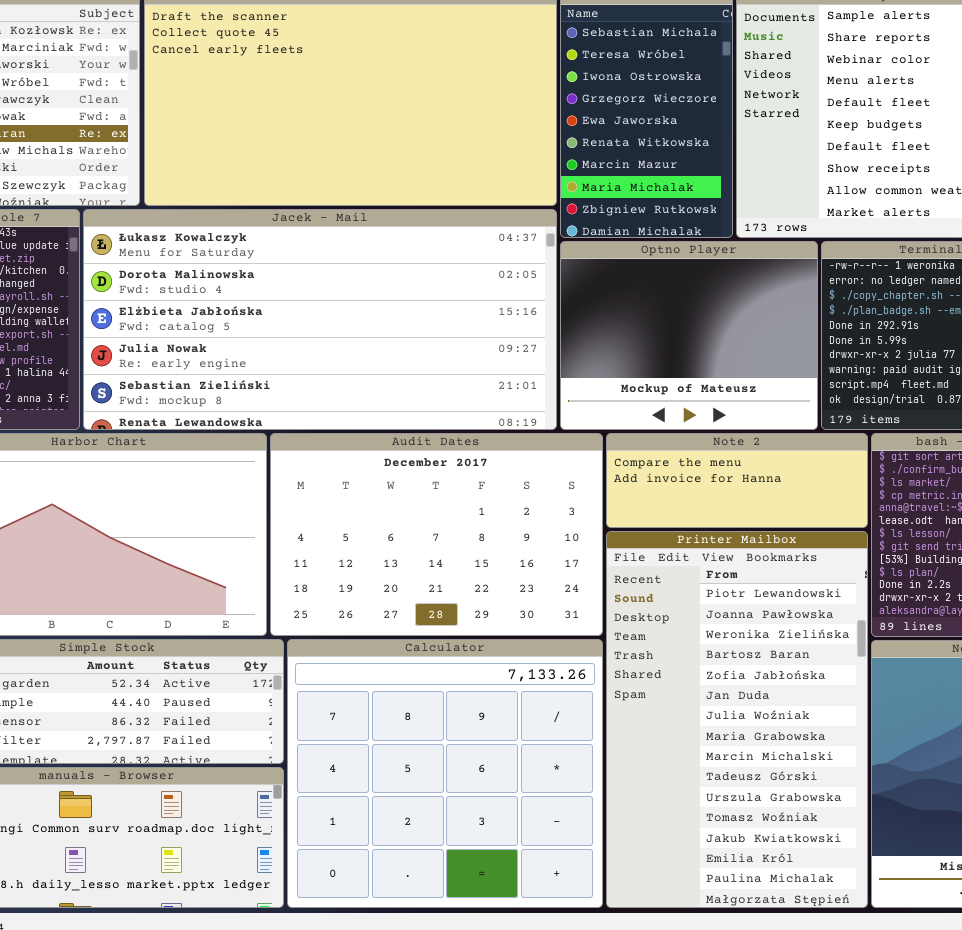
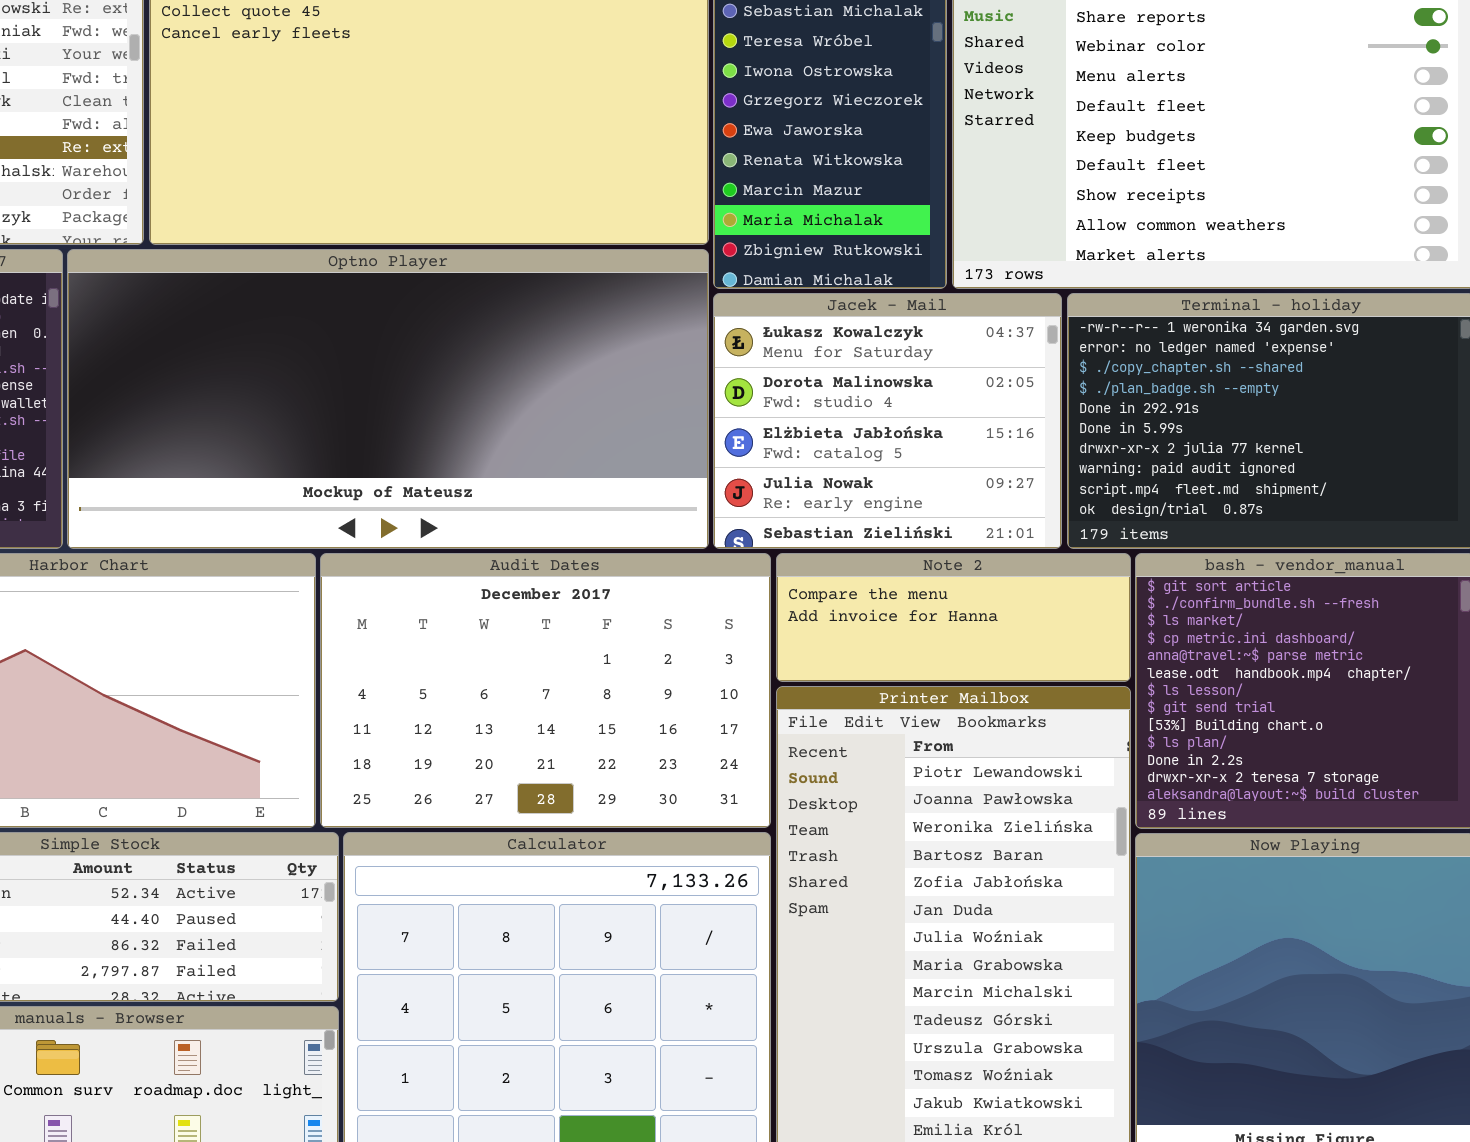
Jacek - Mail: [83,209,557,430] -> [713,293,1062,549], moved, resized
Optno Player: [560,241,818,430] -> [67,249,709,549], moved, resized

